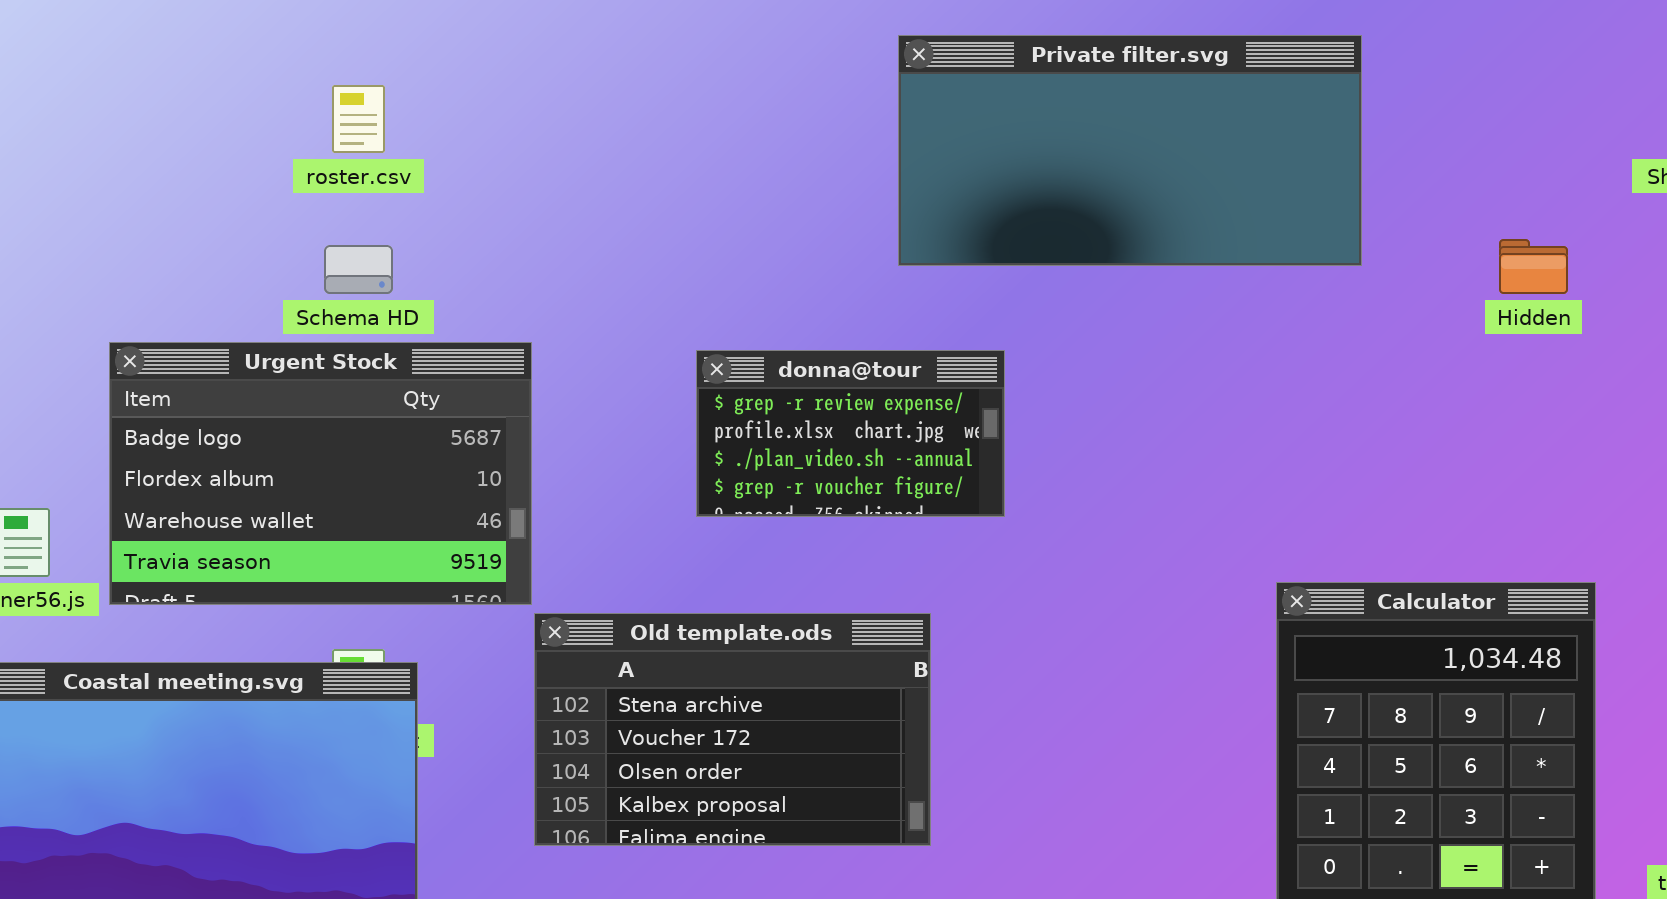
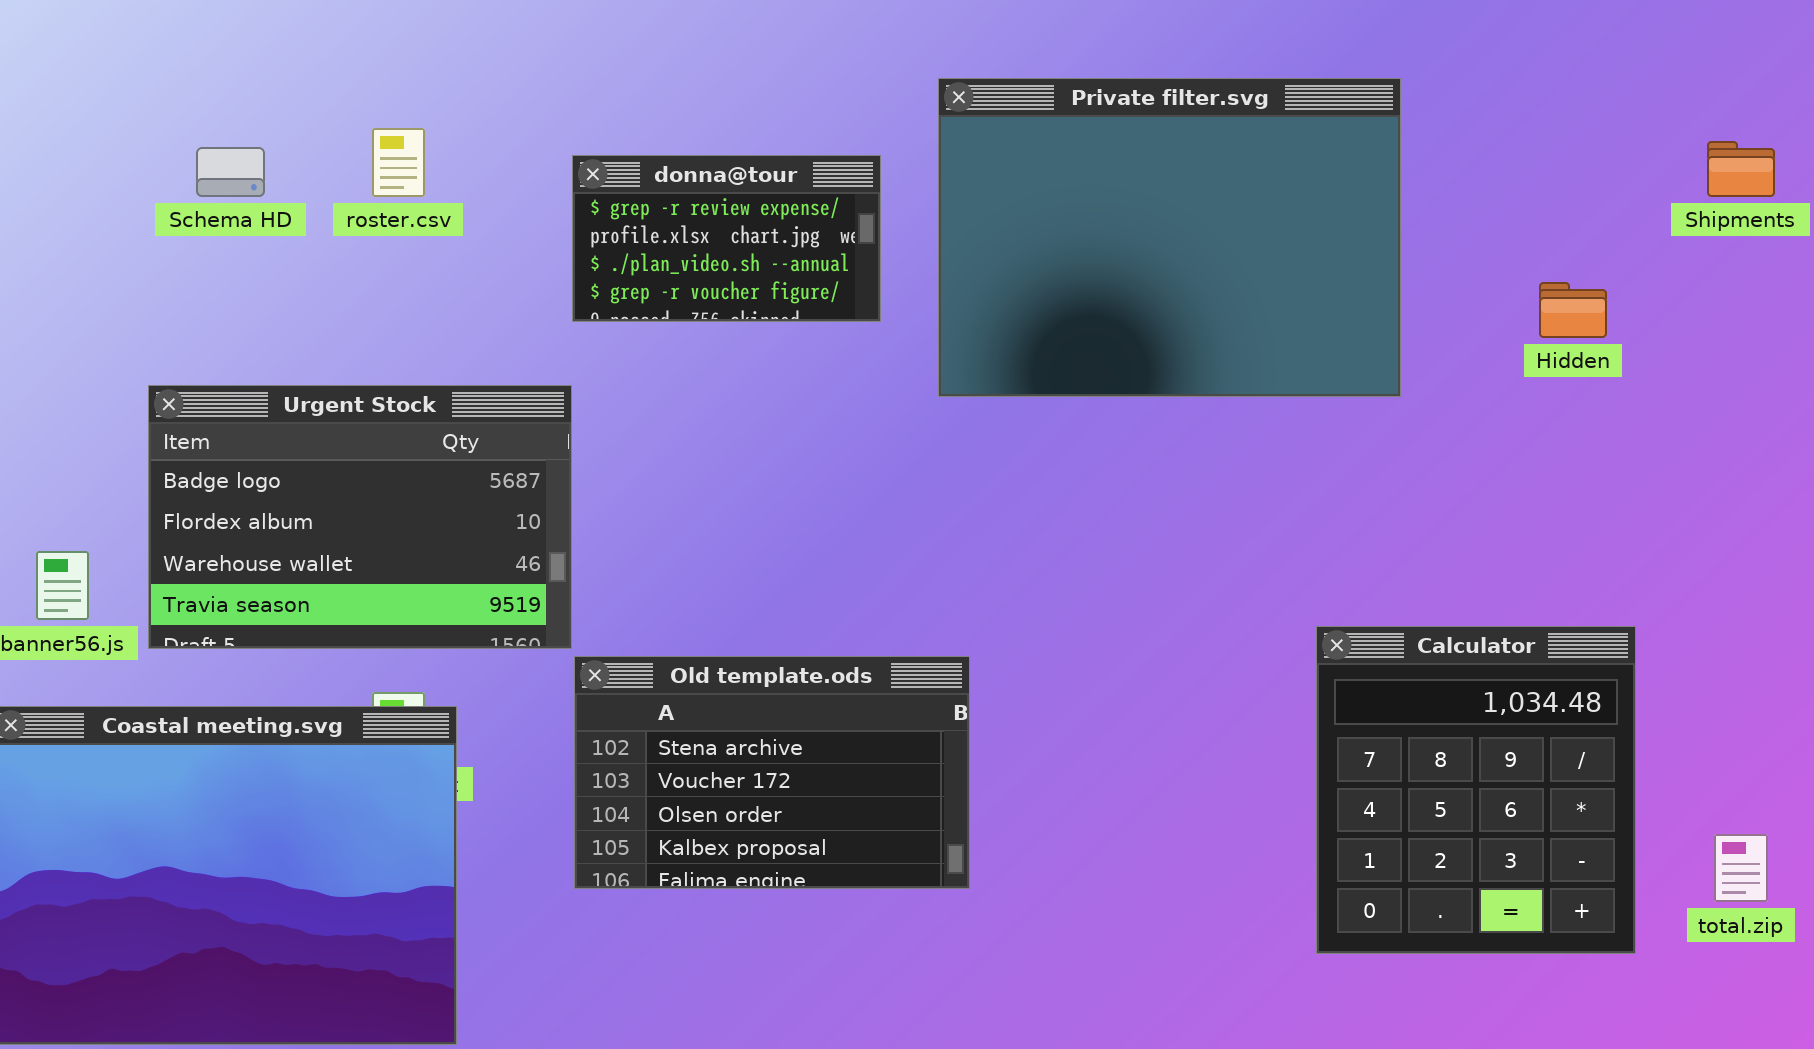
Private filter.svg: [898,35,1362,266] -> [938,78,1401,397], resized
Schema HD: [324,245,393,294] -> [196,147,265,197], moved
donna@tour: [696,350,1005,517] -> [572,155,881,322], moved

